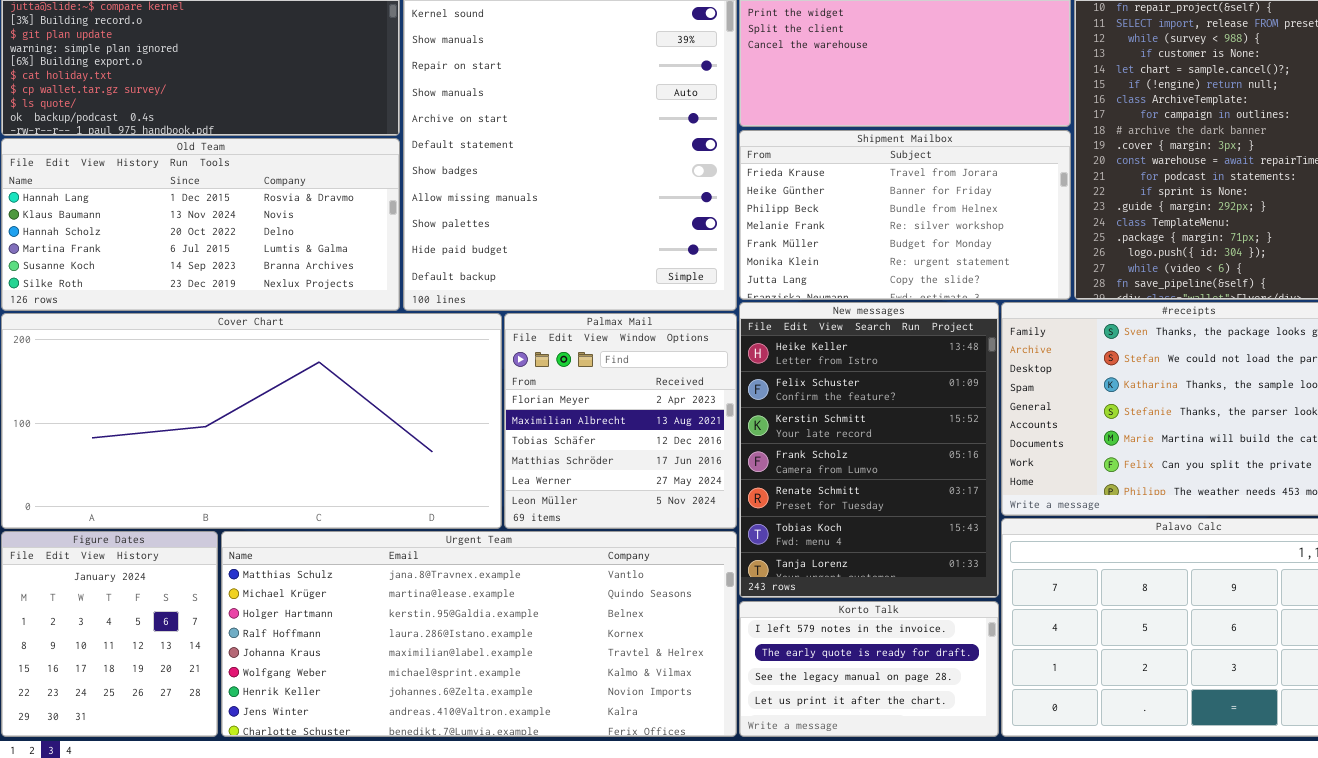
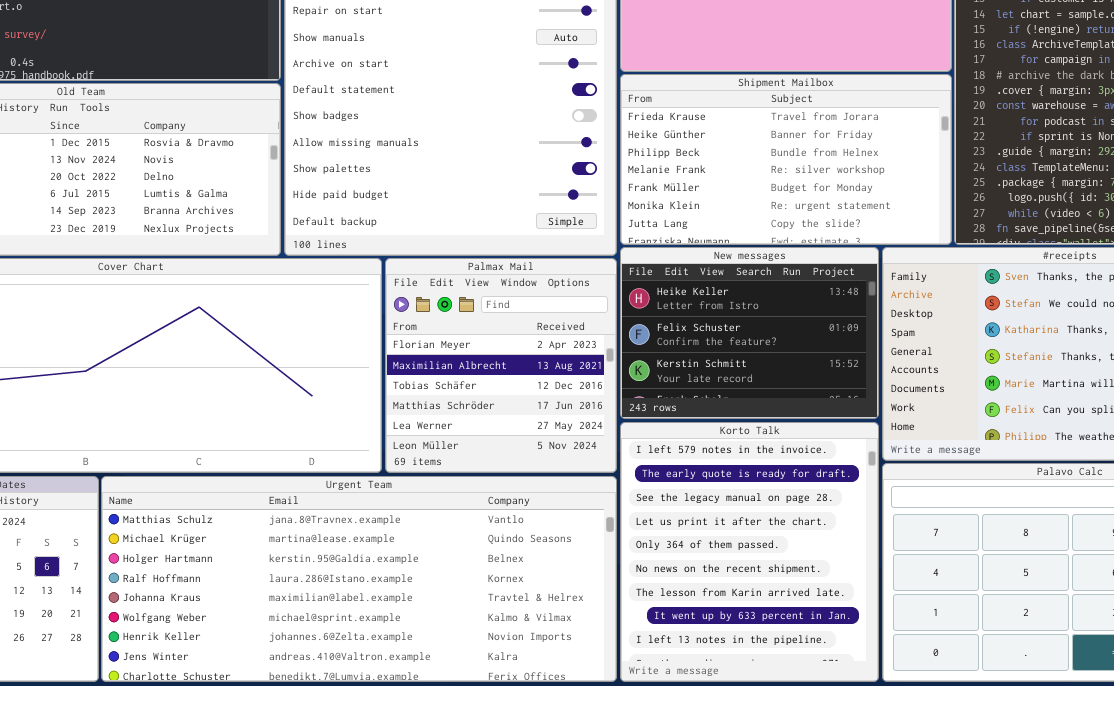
New messages: [739,302,999,598] -> [620,247,879,419], resized
Korto Talk: [739,601,999,737] -> [620,422,879,682], resized

